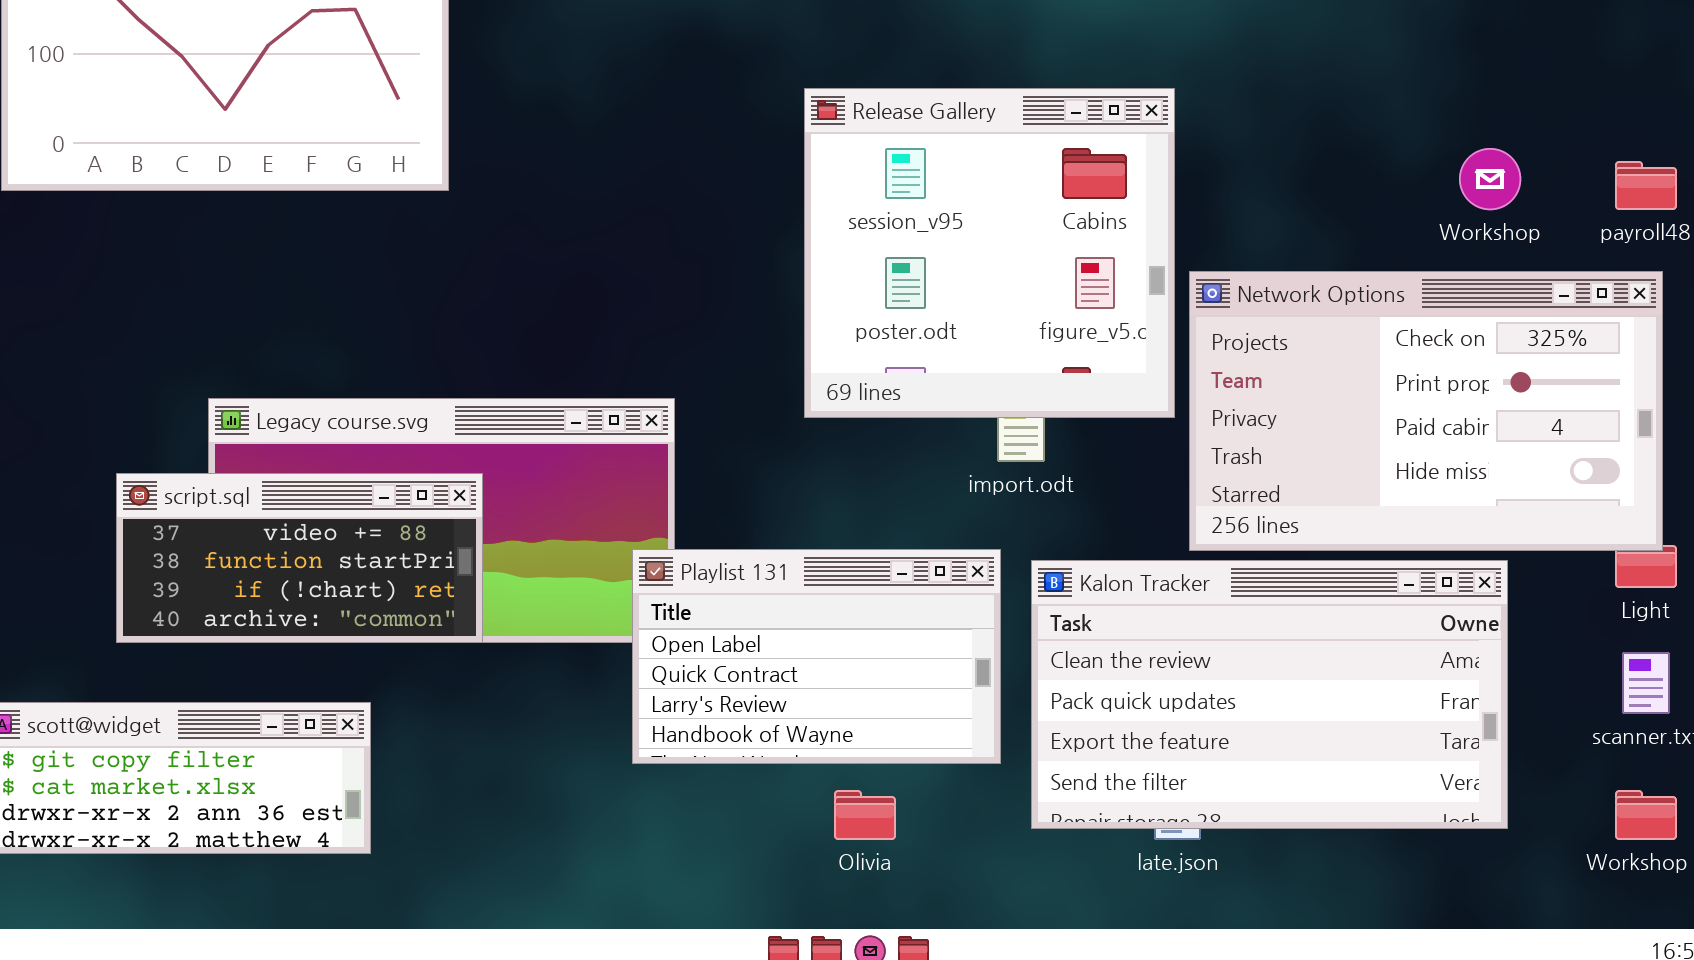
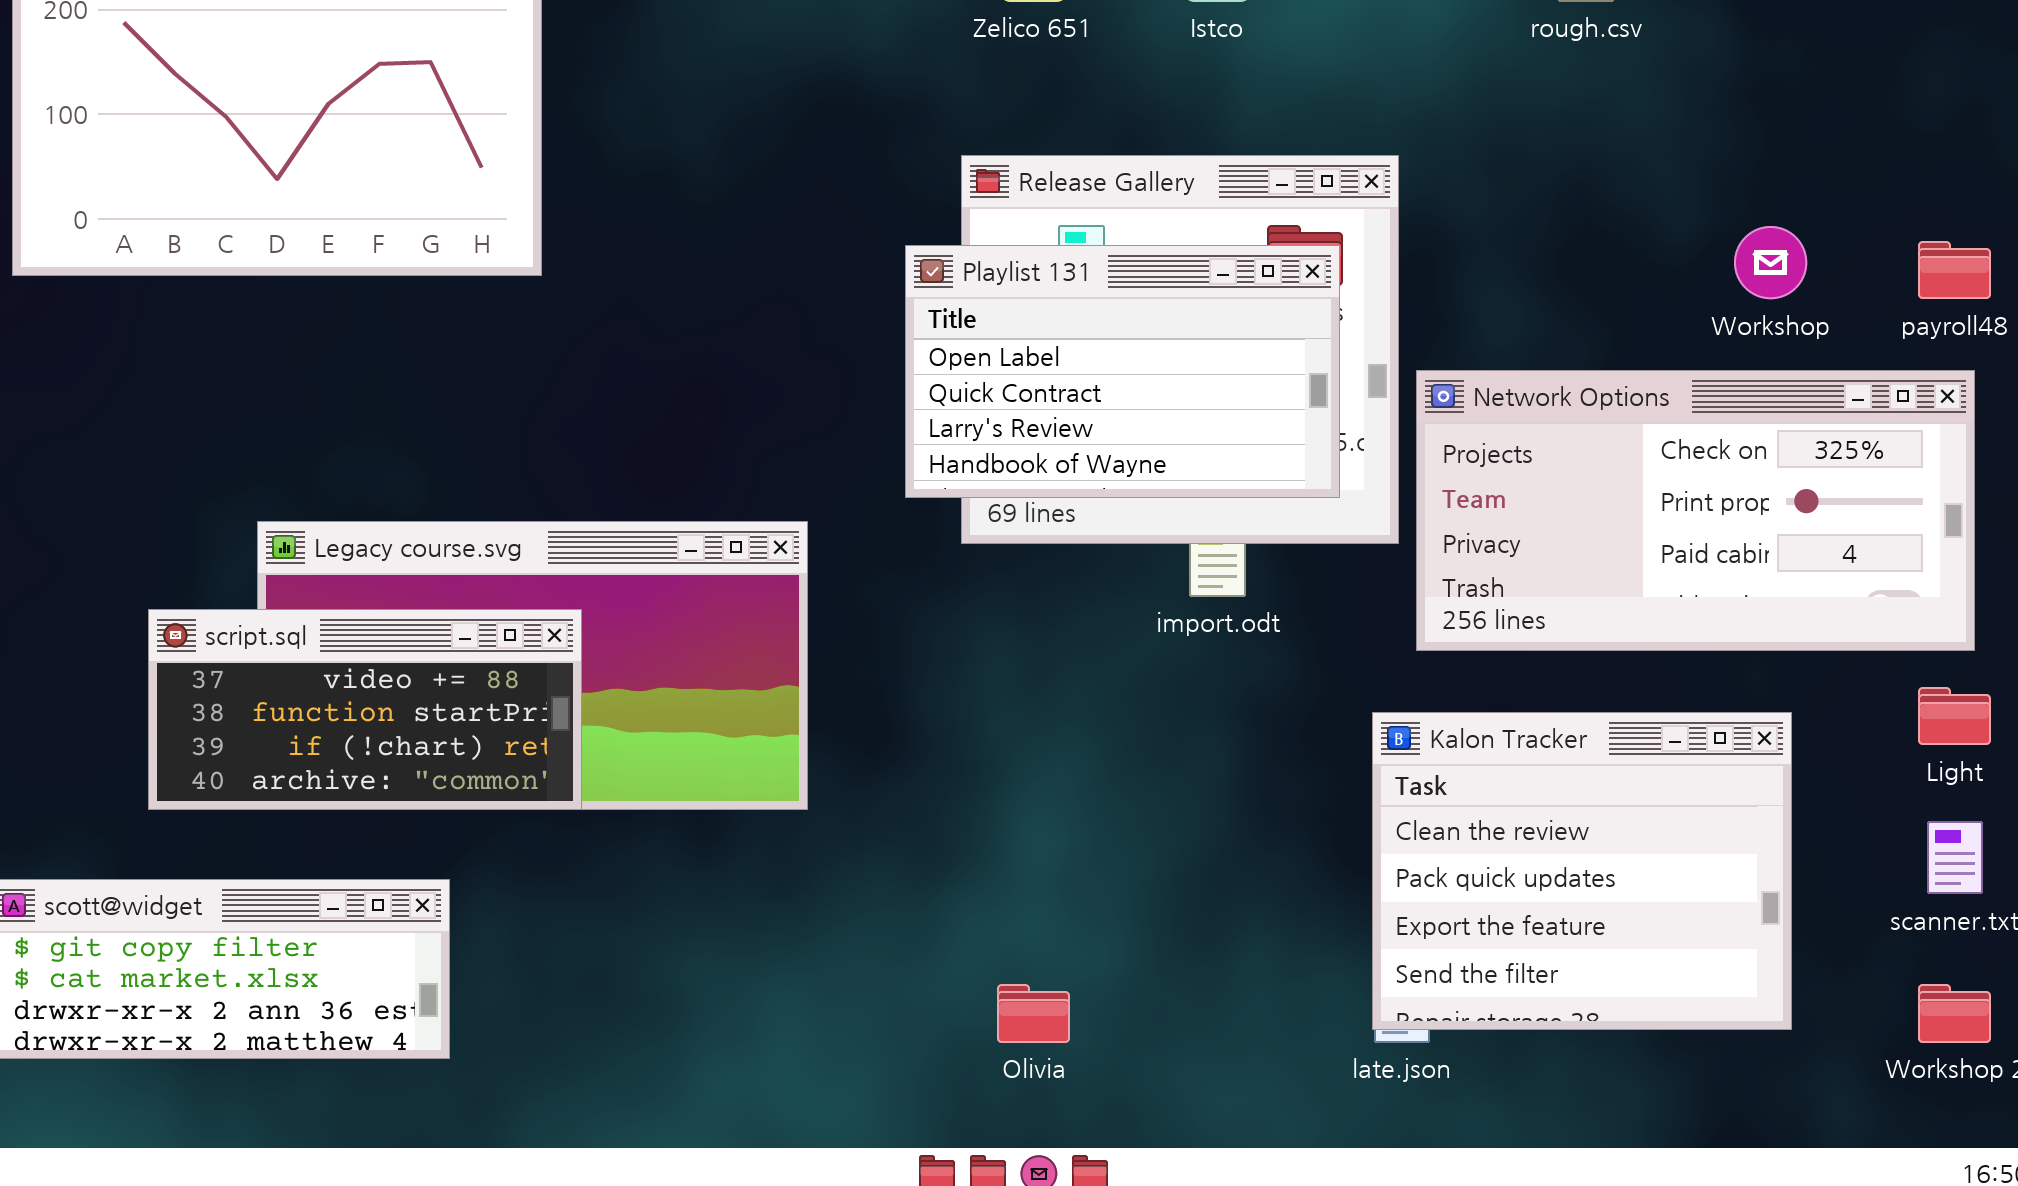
Network Options: [1189,271,1663,551] -> [1416,370,1975,651], resized
Playlist 131: [632,549,1001,764] -> [905,245,1340,498], moved
Kalon Tracker: [1031,560,1508,829] -> [1372,712,1792,1030], resized

